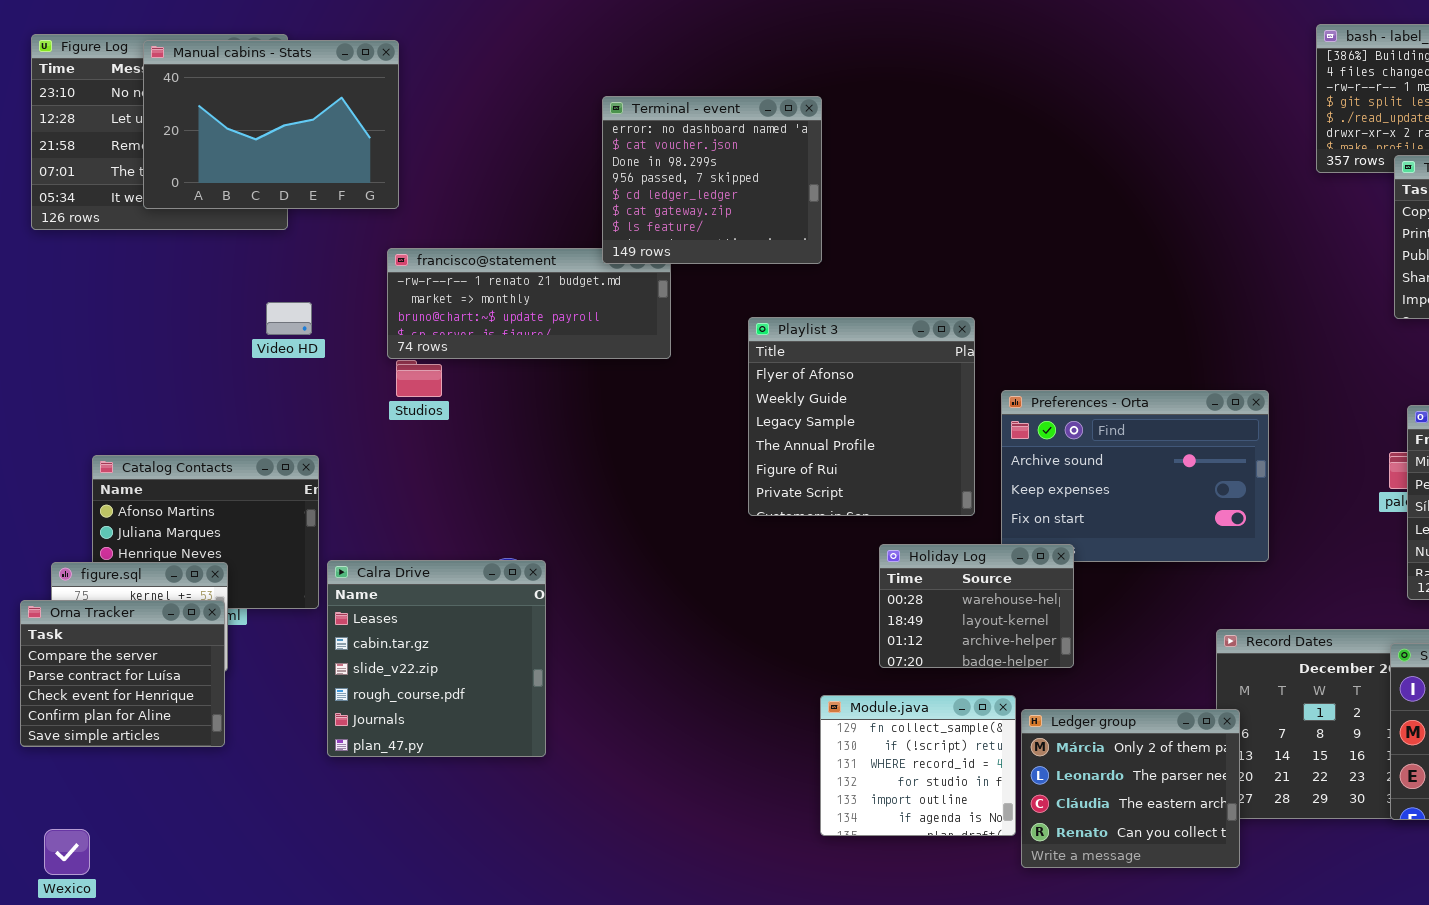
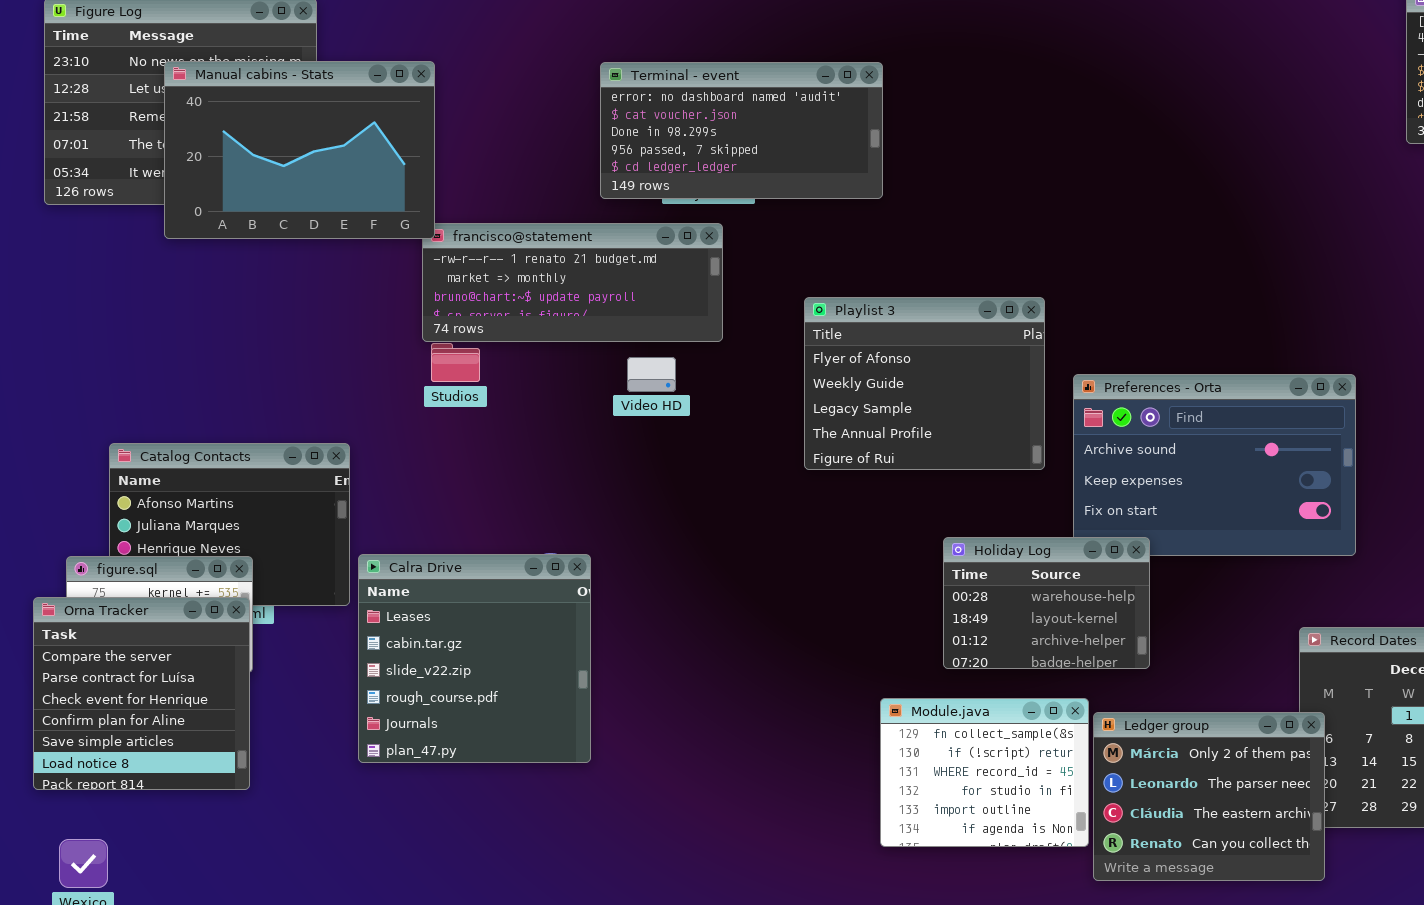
Manual cabins - Stats: [143,40,399,209] -> [164,61,435,239], moved
Terminal - event: [602,96,822,264] -> [600,62,883,199], resized
Video HD: [266,302,312,335] -> [627,357,676,392], moved
Playlist 3: [748,317,975,516] -> [804,297,1045,470], resized
Orna Tracker: [20,600,225,747] -> [33,597,250,790], resized

